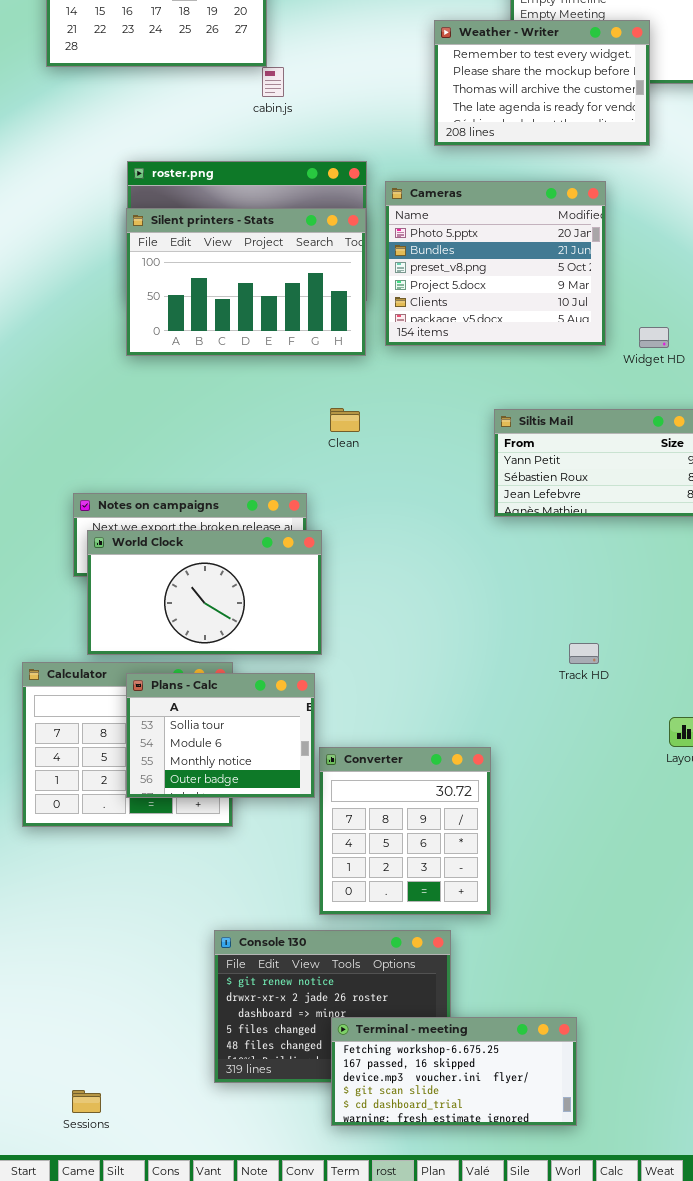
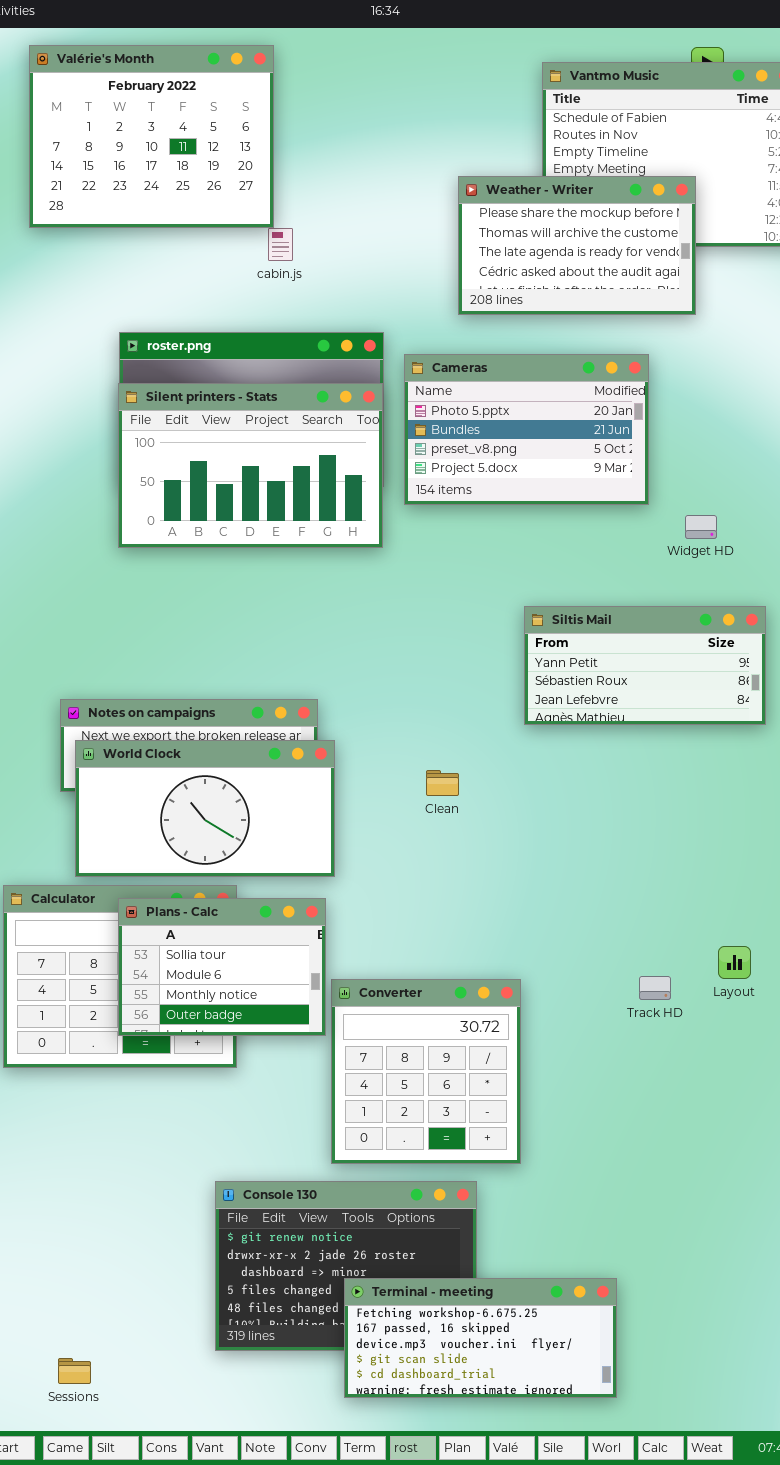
Weather - Writer: [434,20,650,146] -> [458,176,696,315], scrolled down 1 row
Cameras: [385,181,606,346] -> [404,354,649,505], resized
Clean: [330,408,360,432] -> [426,770,459,796], moved
Track HD: [569,643,599,664] -> [639,976,671,1000], moved

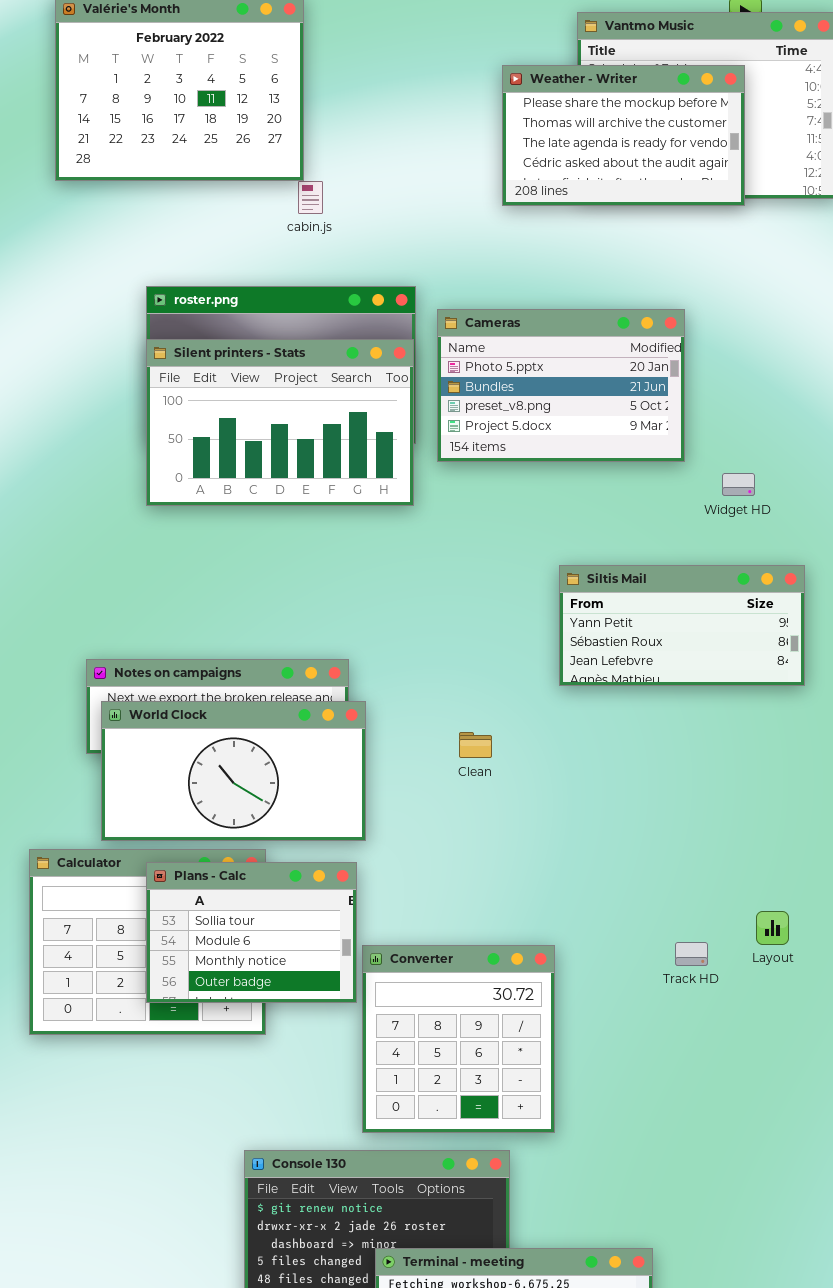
Weather - Writer: [458,176,696,315] -> [502,65,745,206], moved

